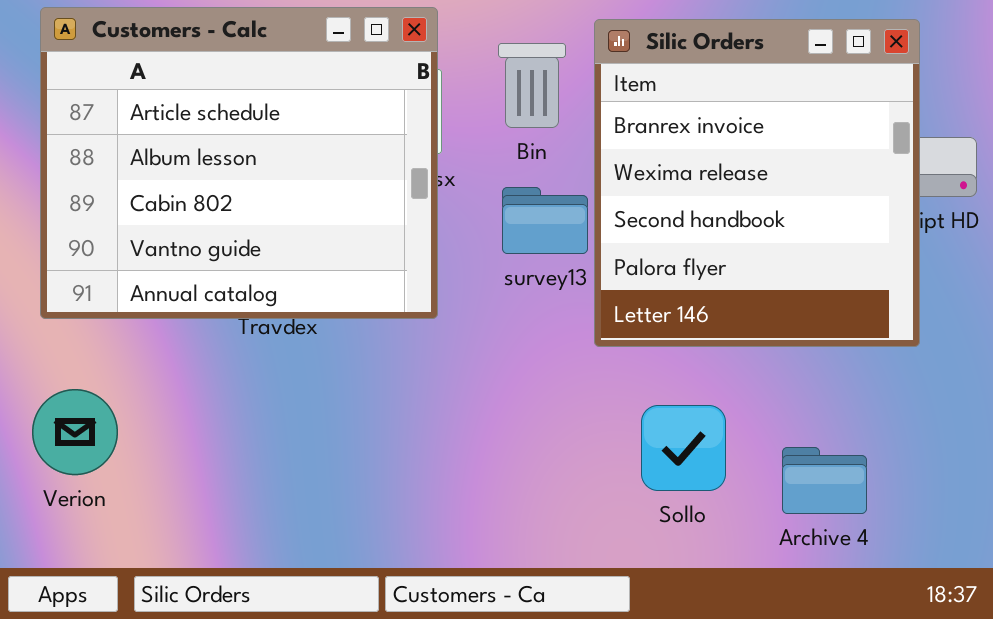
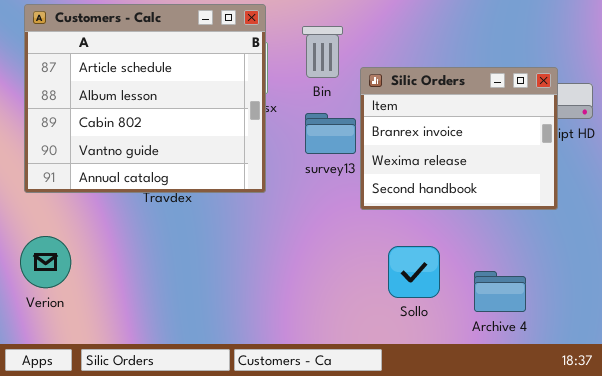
Silic Orders: [594,19,920,347] -> [360,67,558,210], resized

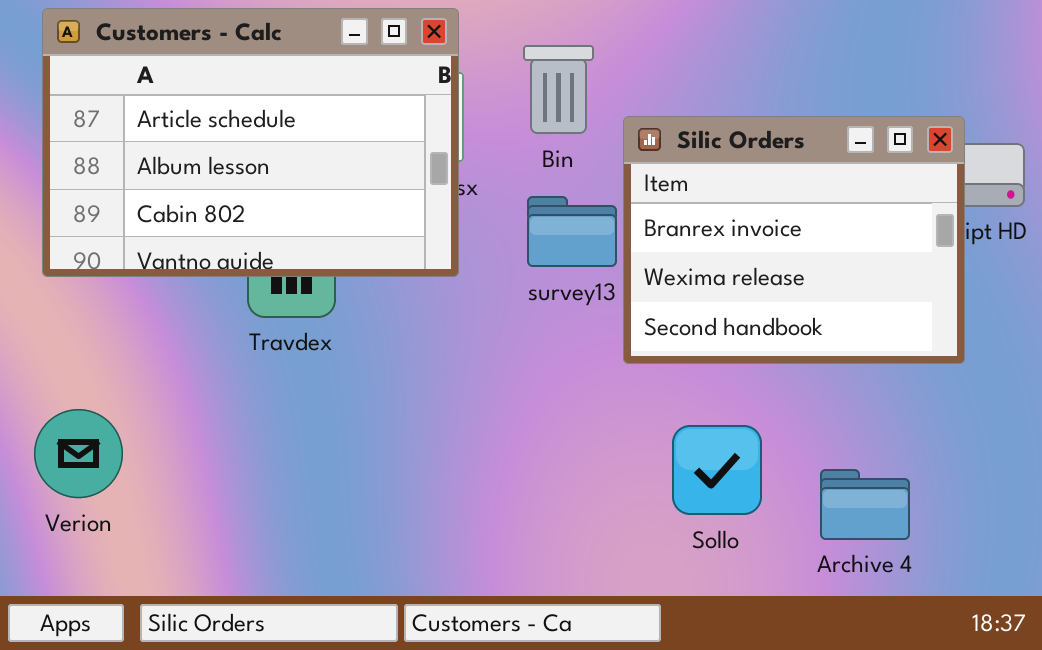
Customers - Calc: [24,4,266,193] -> [42,8,459,277], resized

